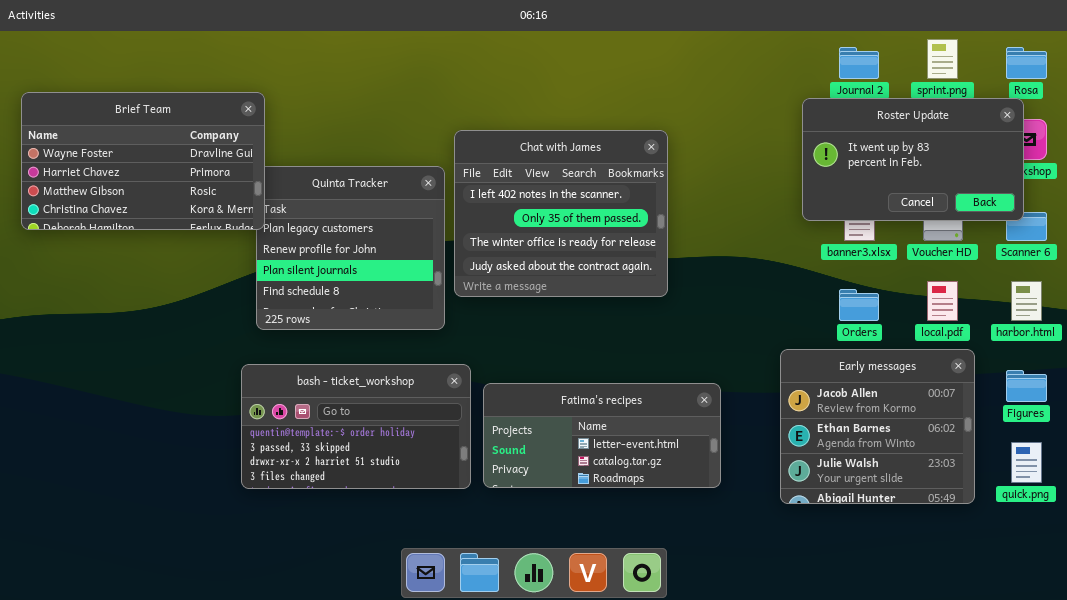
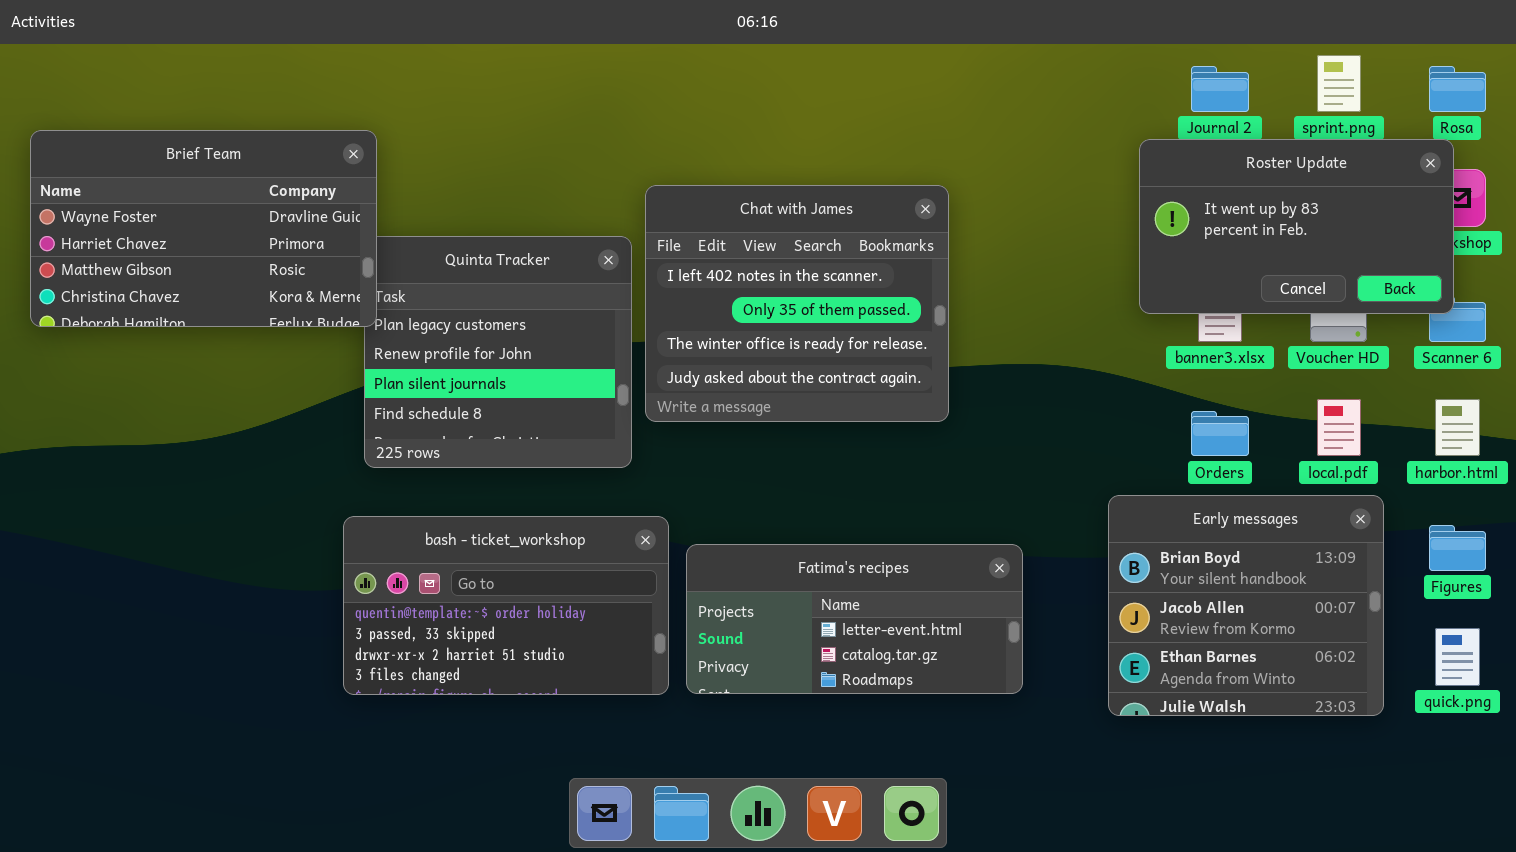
Early messages: [780,349,975,504] -> [1108,495,1384,716], scrolled up 1 row

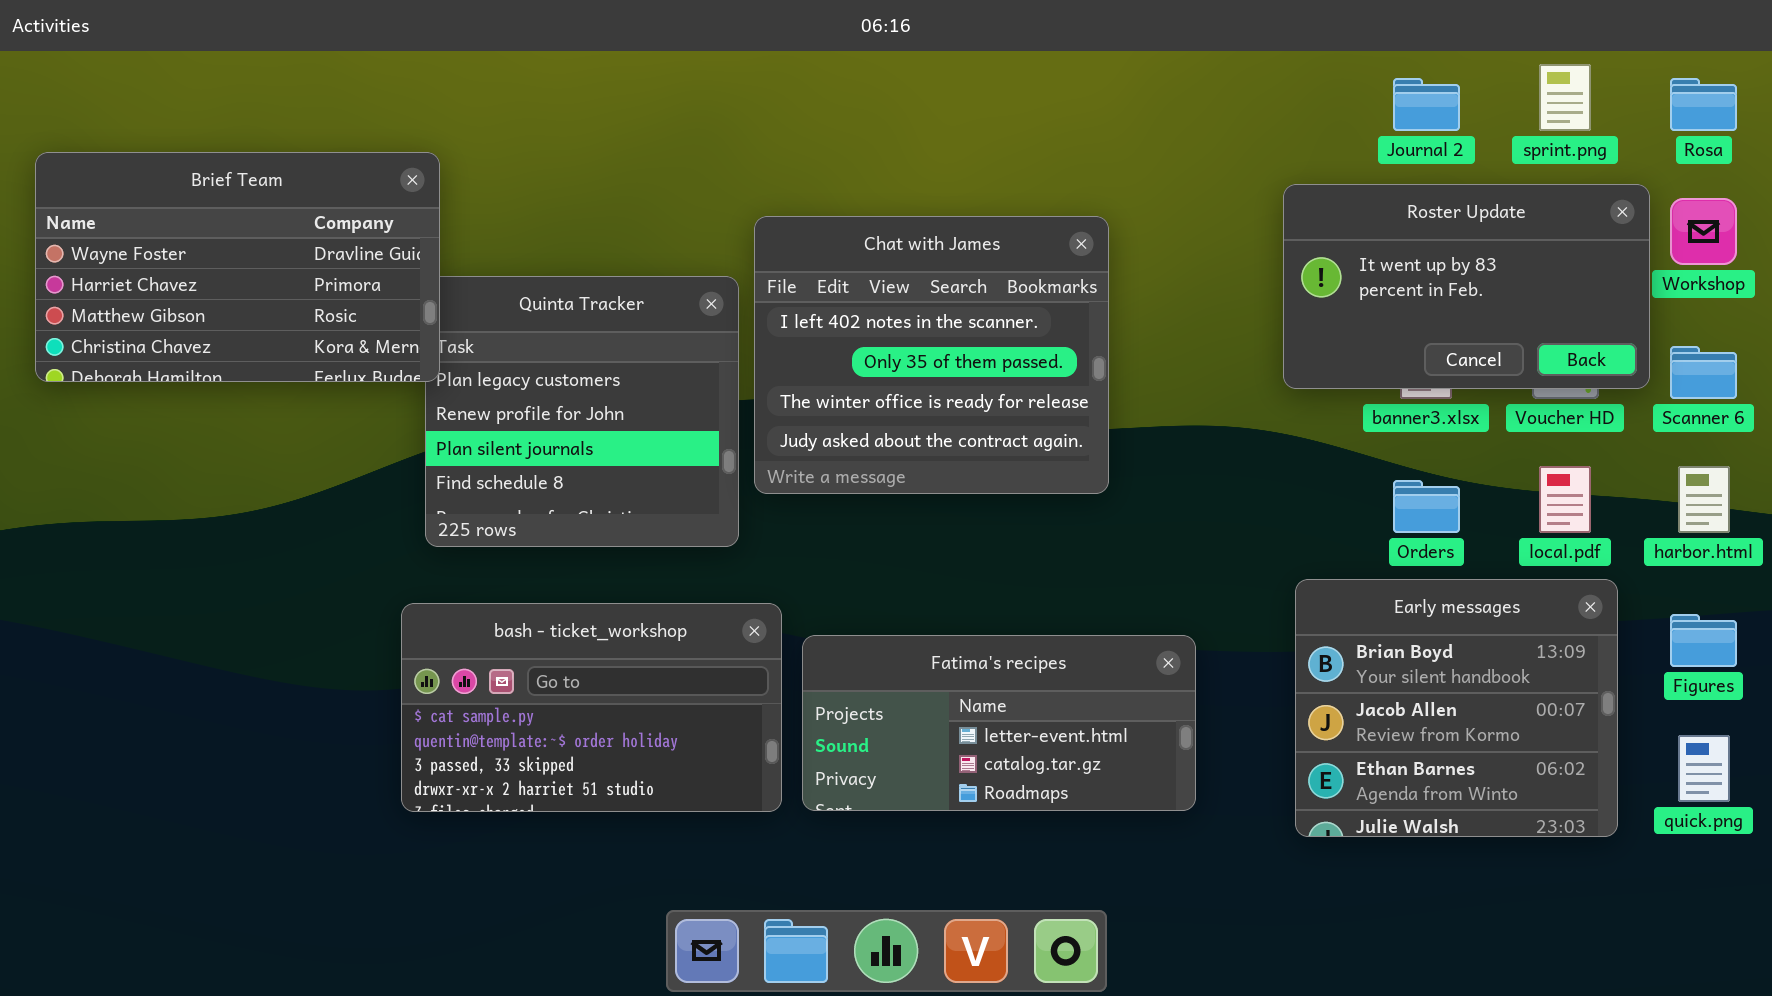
Roster Update: [1139,139,1454,314] -> [1283,184,1650,389], moved
bash - ticket_workshop: [343,516,669,695] -> [401,603,782,812], scrolled up 1 row

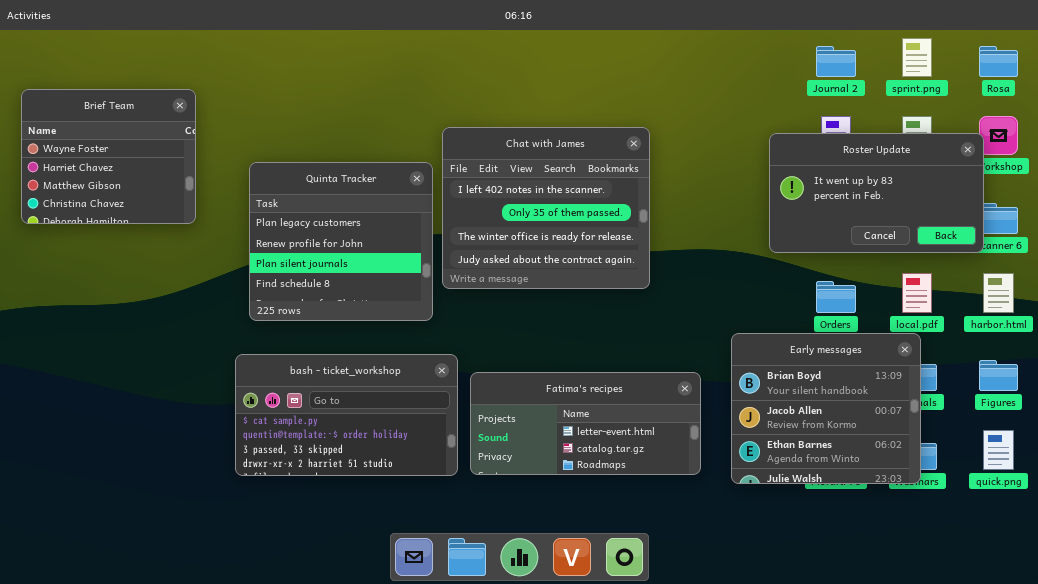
Brief Team: [35,152,440,382] -> [21,89,196,224], resized
Roster Update: [1283,184,1650,389] -> [769,133,984,253], moved
Early messages: [1295,579,1618,837] -> [731,333,921,484], moved

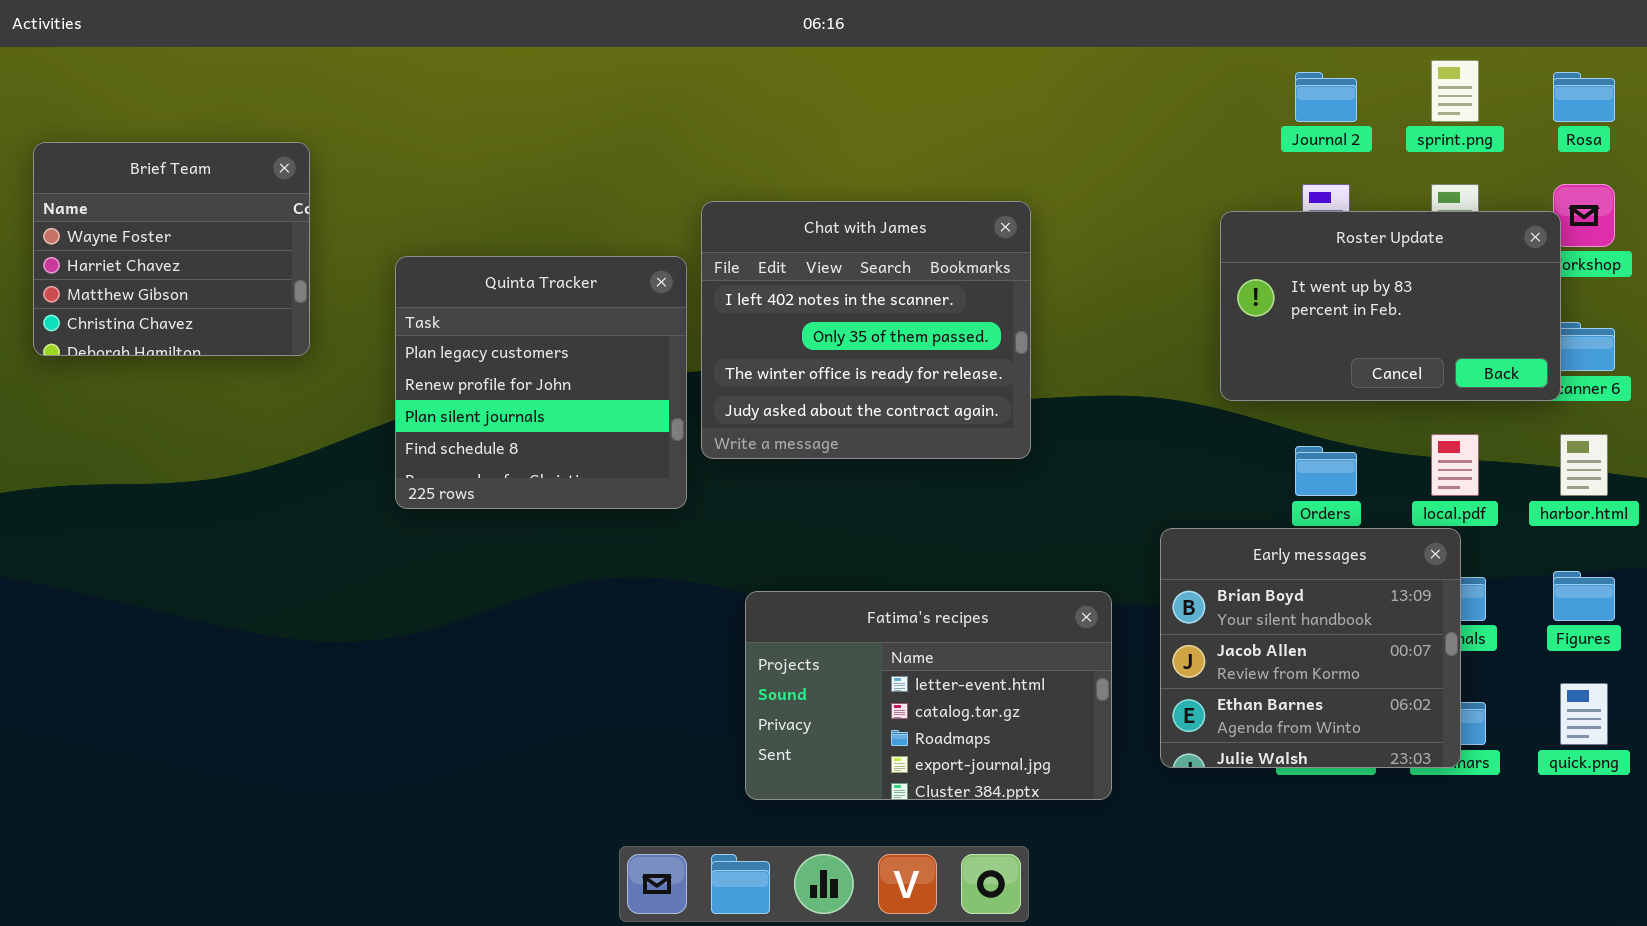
bash - ticket_workshop: [235,354,458,476] -> none, closed
Fatima's recipes: [470,372,701,475] -> [745,591,1112,800], resized

